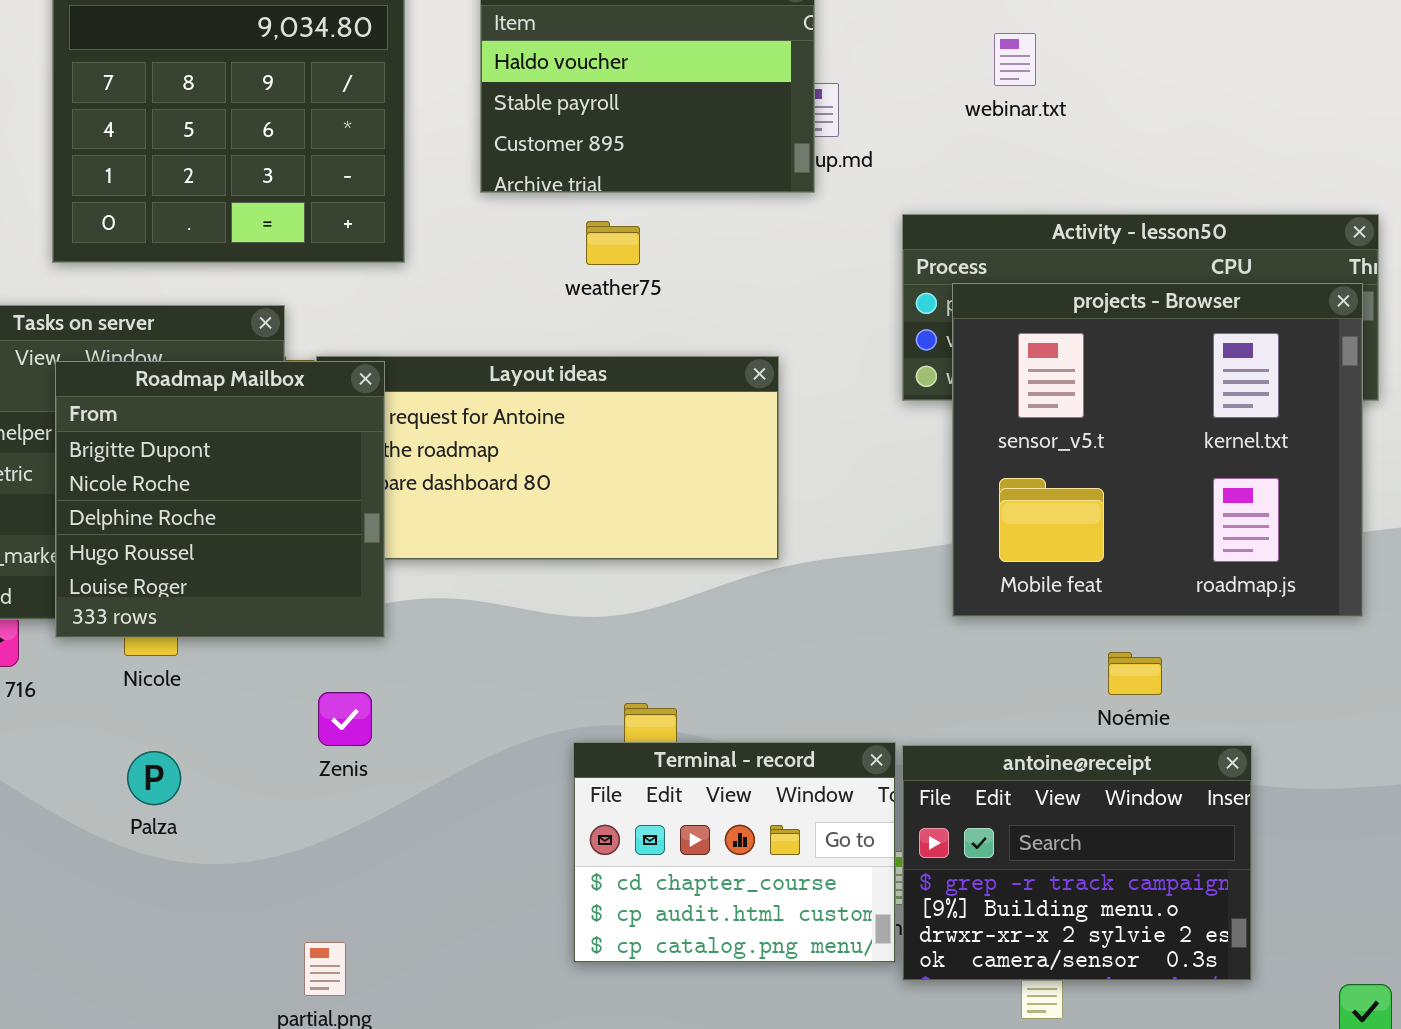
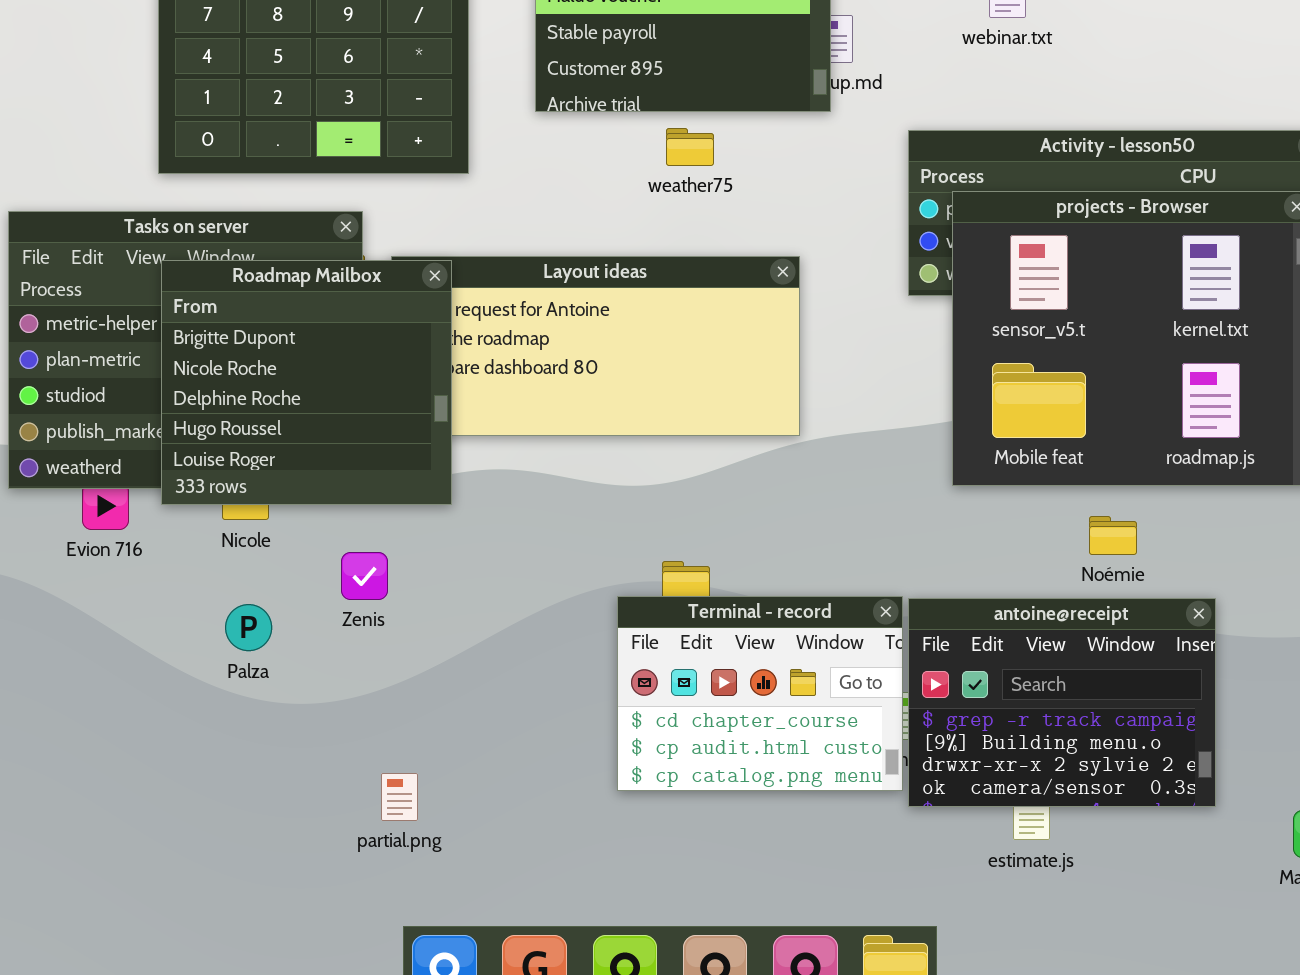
weather75: [586,221,640,265] -> [666,128,714,166], moved
Zenis: [318,692,372,746] -> [341,552,388,600], moved

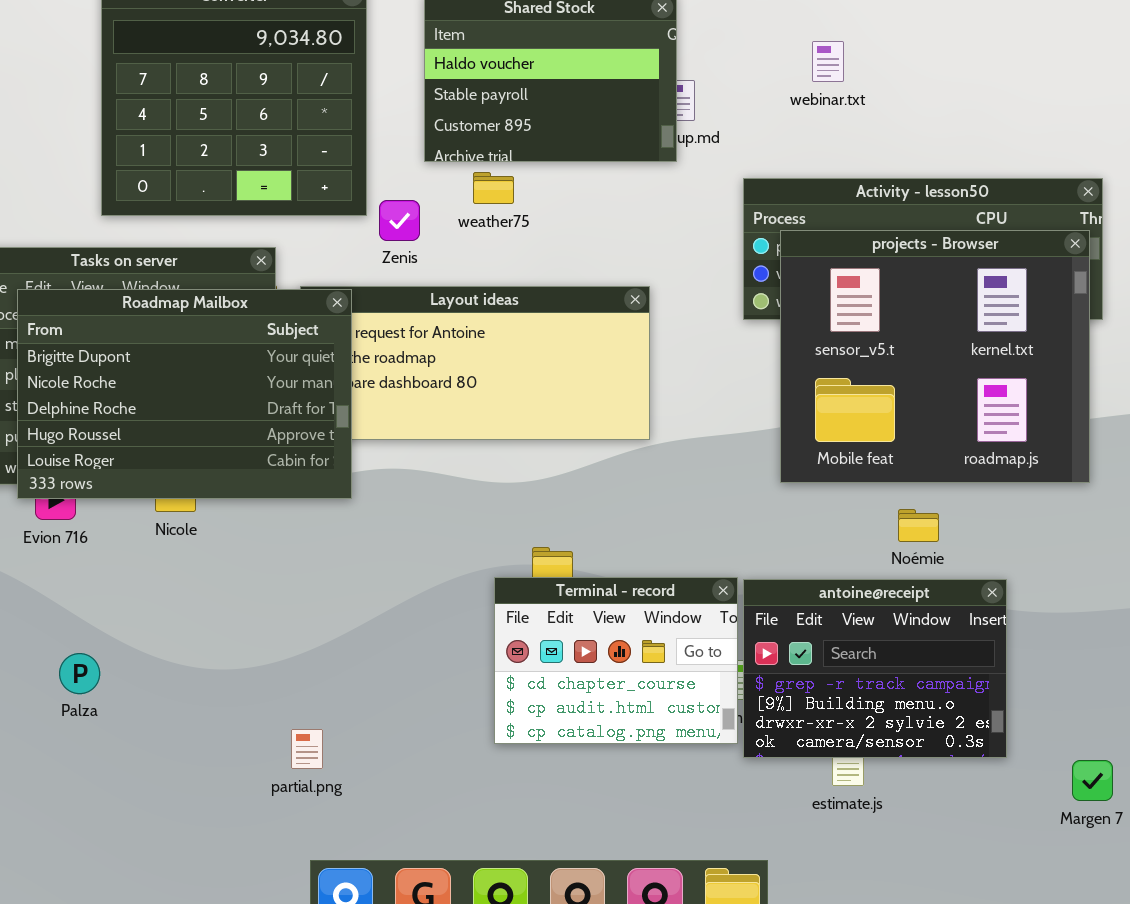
weather75: [666,128,714,166] -> [473,172,514,204], moved
Roadmap Mailbox: [161,260,452,505] -> [17,289,352,499], resized
Zenis: [341,552,388,600] -> [379,200,420,241], moved
Palza: [225,604,272,651] -> [59,653,100,694], moved

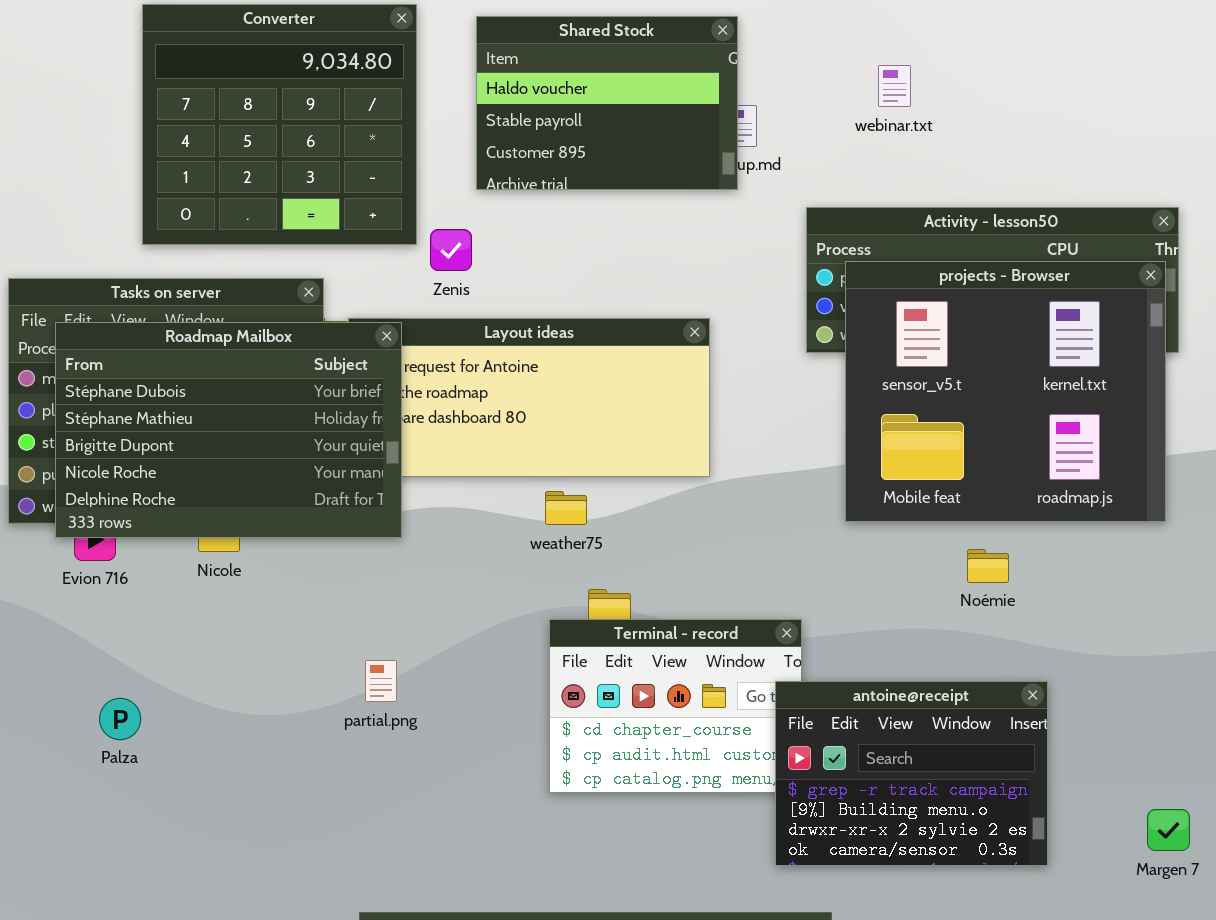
weather75: [473,172,514,204] -> [545,491,587,525], moved
Roadmap Mailbox: [17,289,352,499] -> [55,322,402,538], scrolled up 2 rows
antoine@receipt: [743,579,1007,758] -> [775,681,1048,866], moved
partial.png: [291,729,323,769] -> [365,660,397,702], moved

